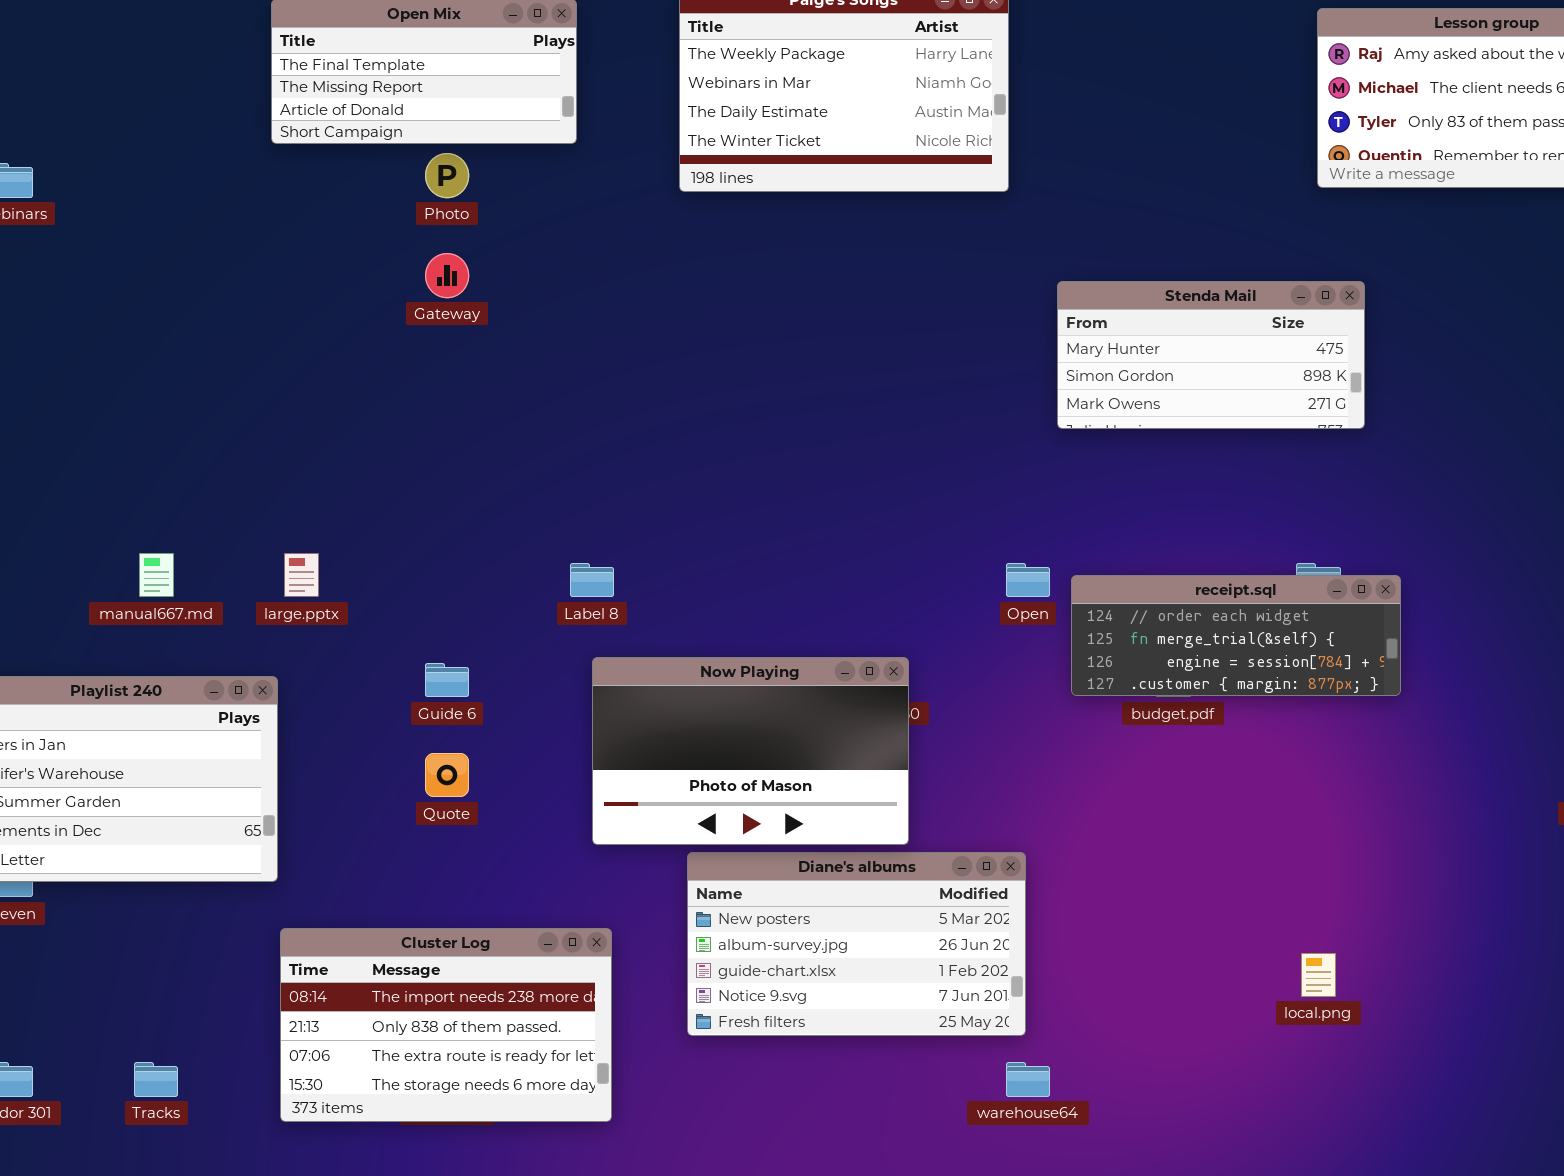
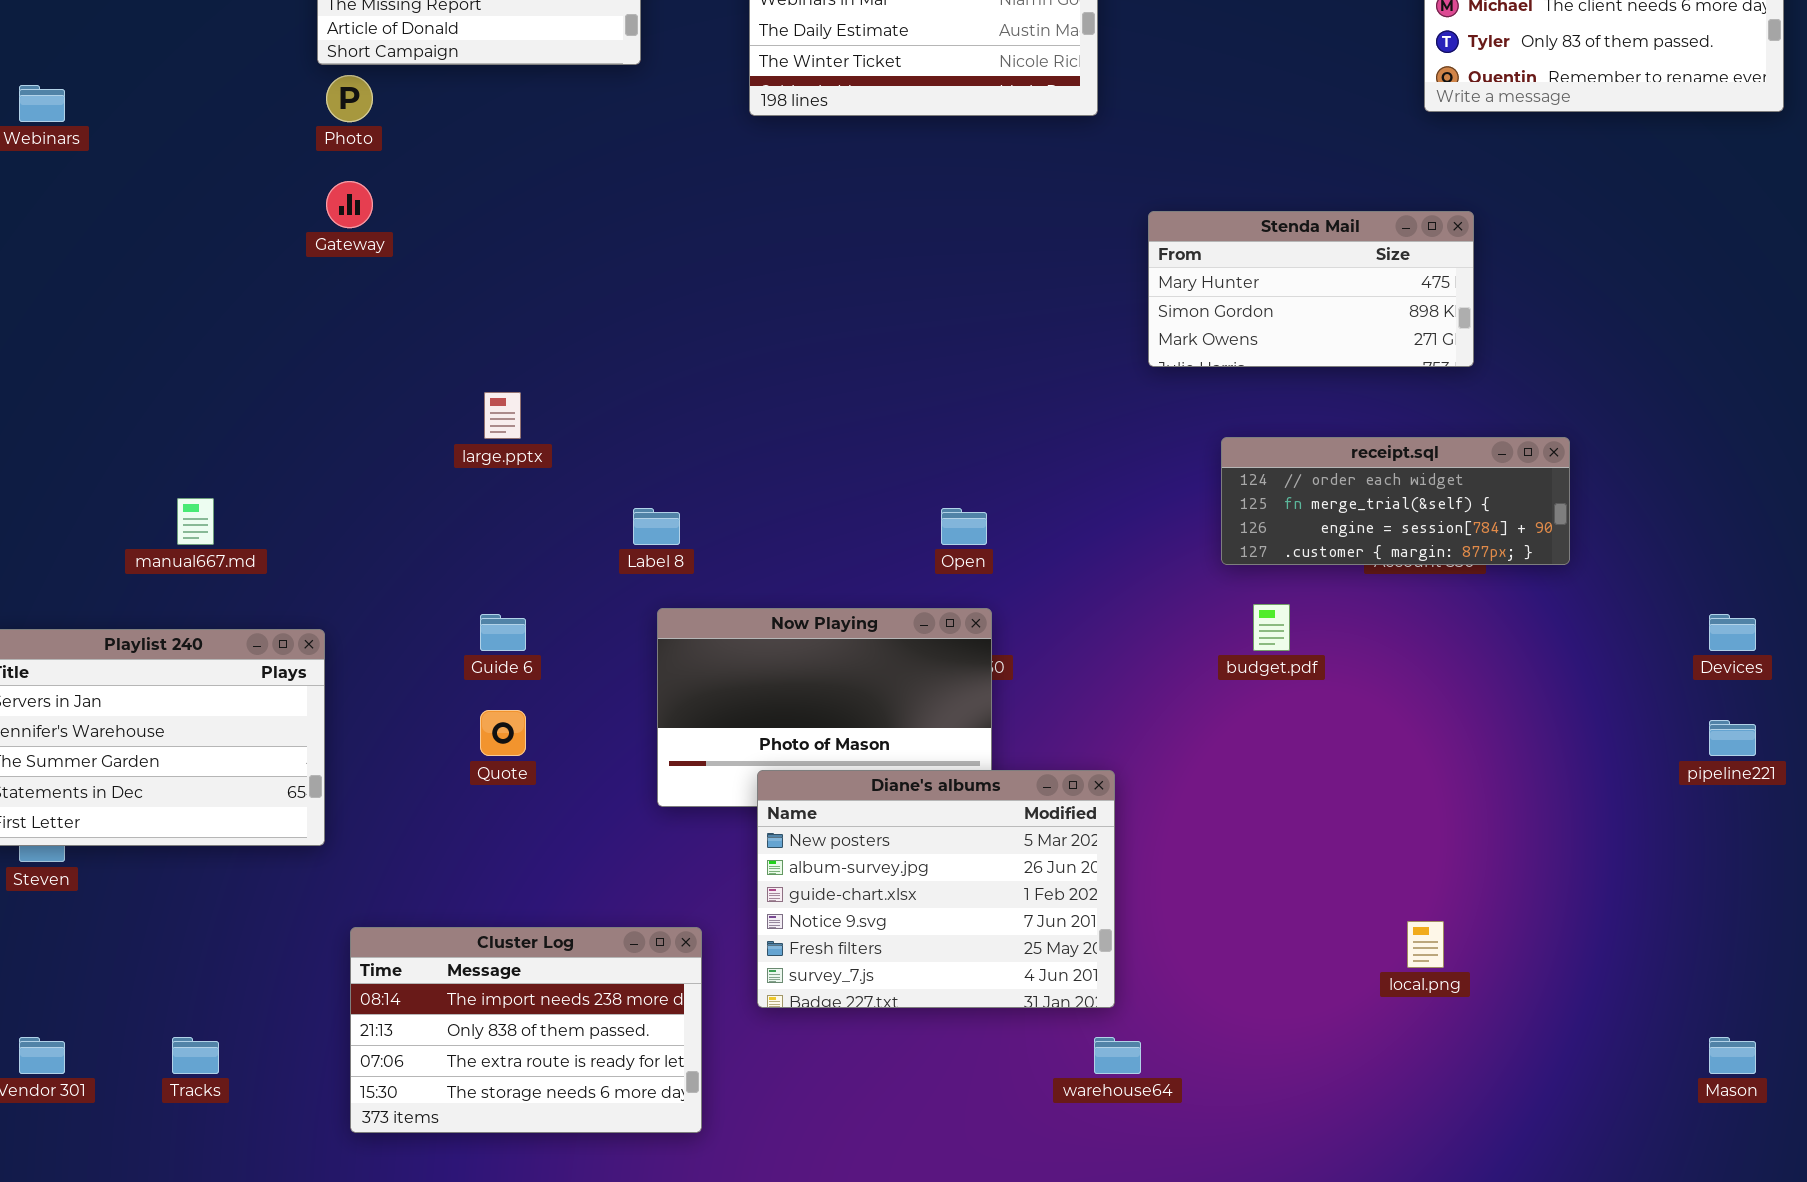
Photo: [425,153,469,198] -> [326,75,373,122], moved
Gateway: [425,253,469,298] -> [326,181,373,228], moved
large.pptx: [284,553,319,597] -> [484,392,521,439], moved
Open: [1006,563,1050,597] -> [941,508,987,545], moved
receipt.sql: [1071,575,1401,696] -> [1221,437,1570,565], moved
Diane's albums: [687,852,1026,1036] -> [757,770,1115,1008], resized
Cluster Log: [280,928,612,1122] -> [350,927,702,1133], moved

